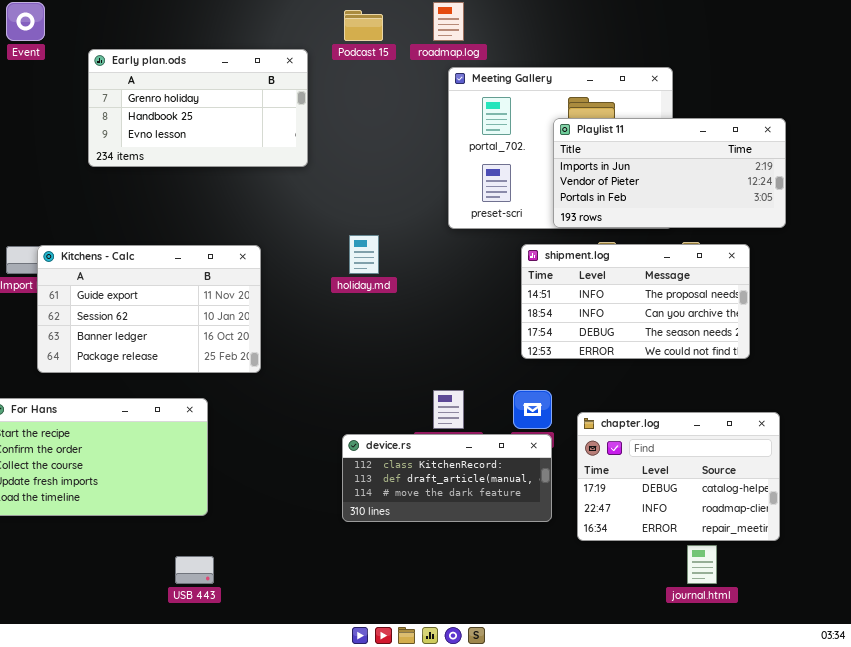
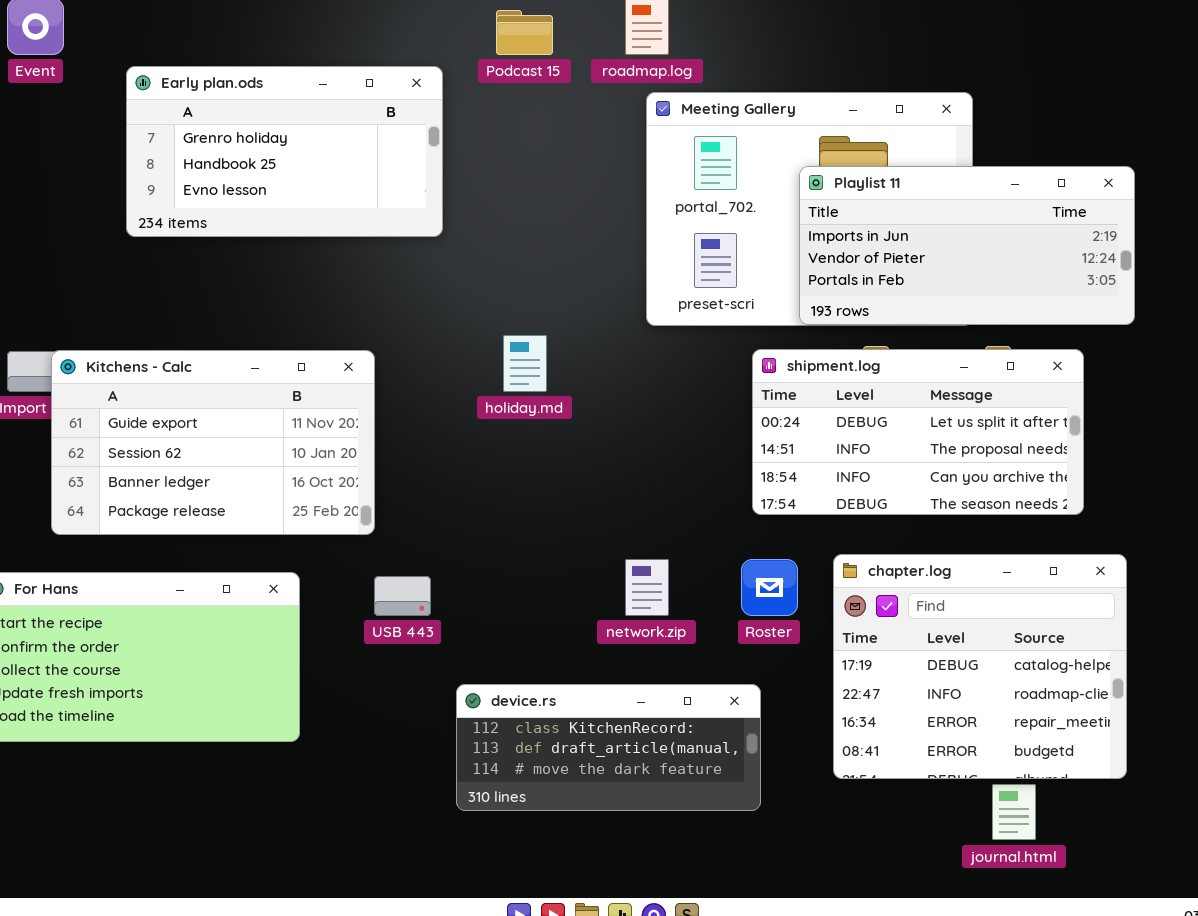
shipment.log: [521,244,750,359] -> [752,349,1084,515], scrolled up 1 row
chapter.log: [577,412,780,541] -> [833,554,1127,779], resized
device.rs: [342,434,552,522] -> [456,684,761,811], moved
USB 443: [175,556,214,584] -> [374,576,431,616], moved

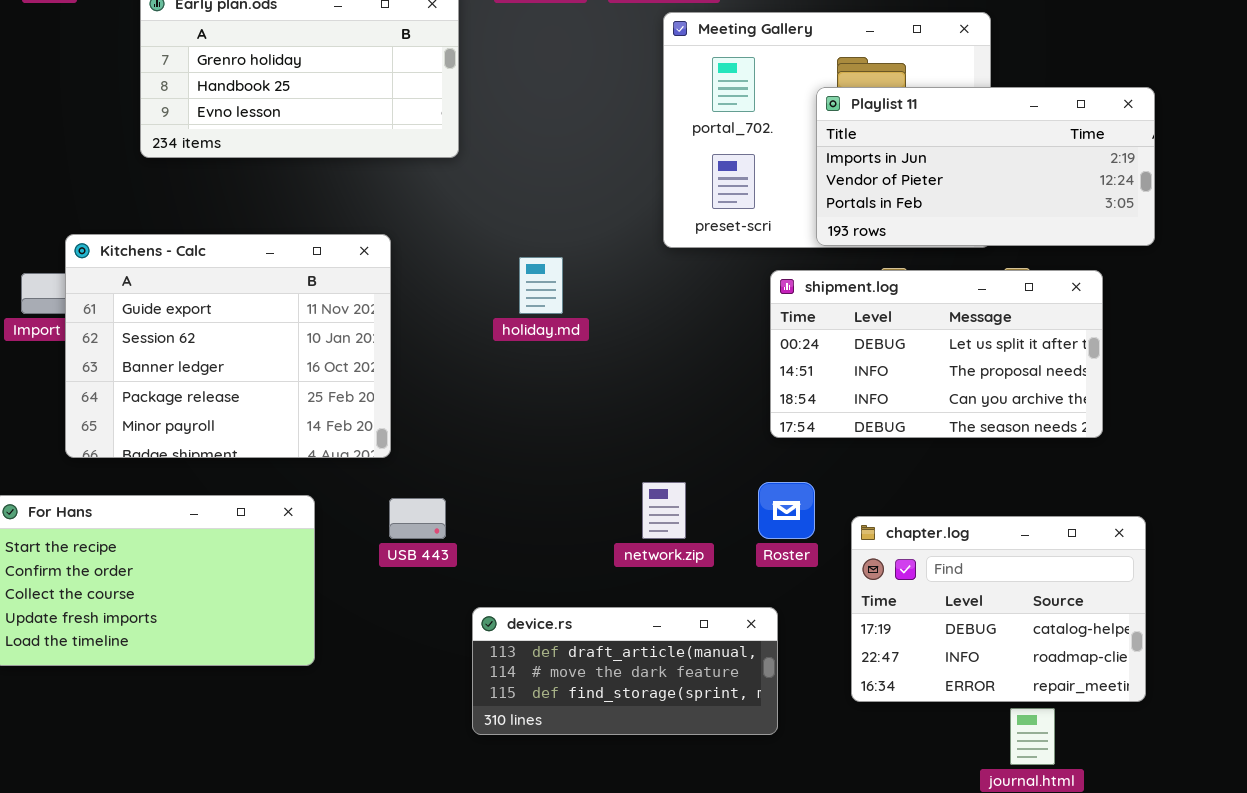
Kitchens - Calc: [51,350,375,535] -> [65,234,391,458], resized
chapter.log: [833,554,1127,779] -> [851,516,1146,702], resized
device.rs: [456,684,761,811] -> [472,607,778,735], scrolled down 1 row

